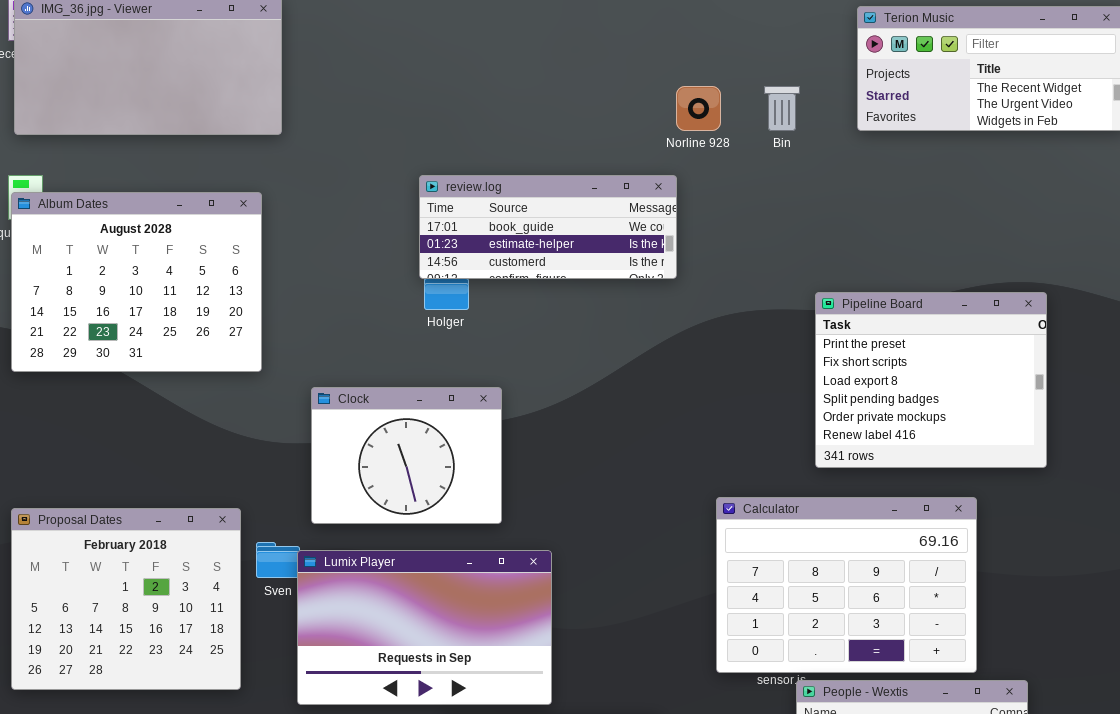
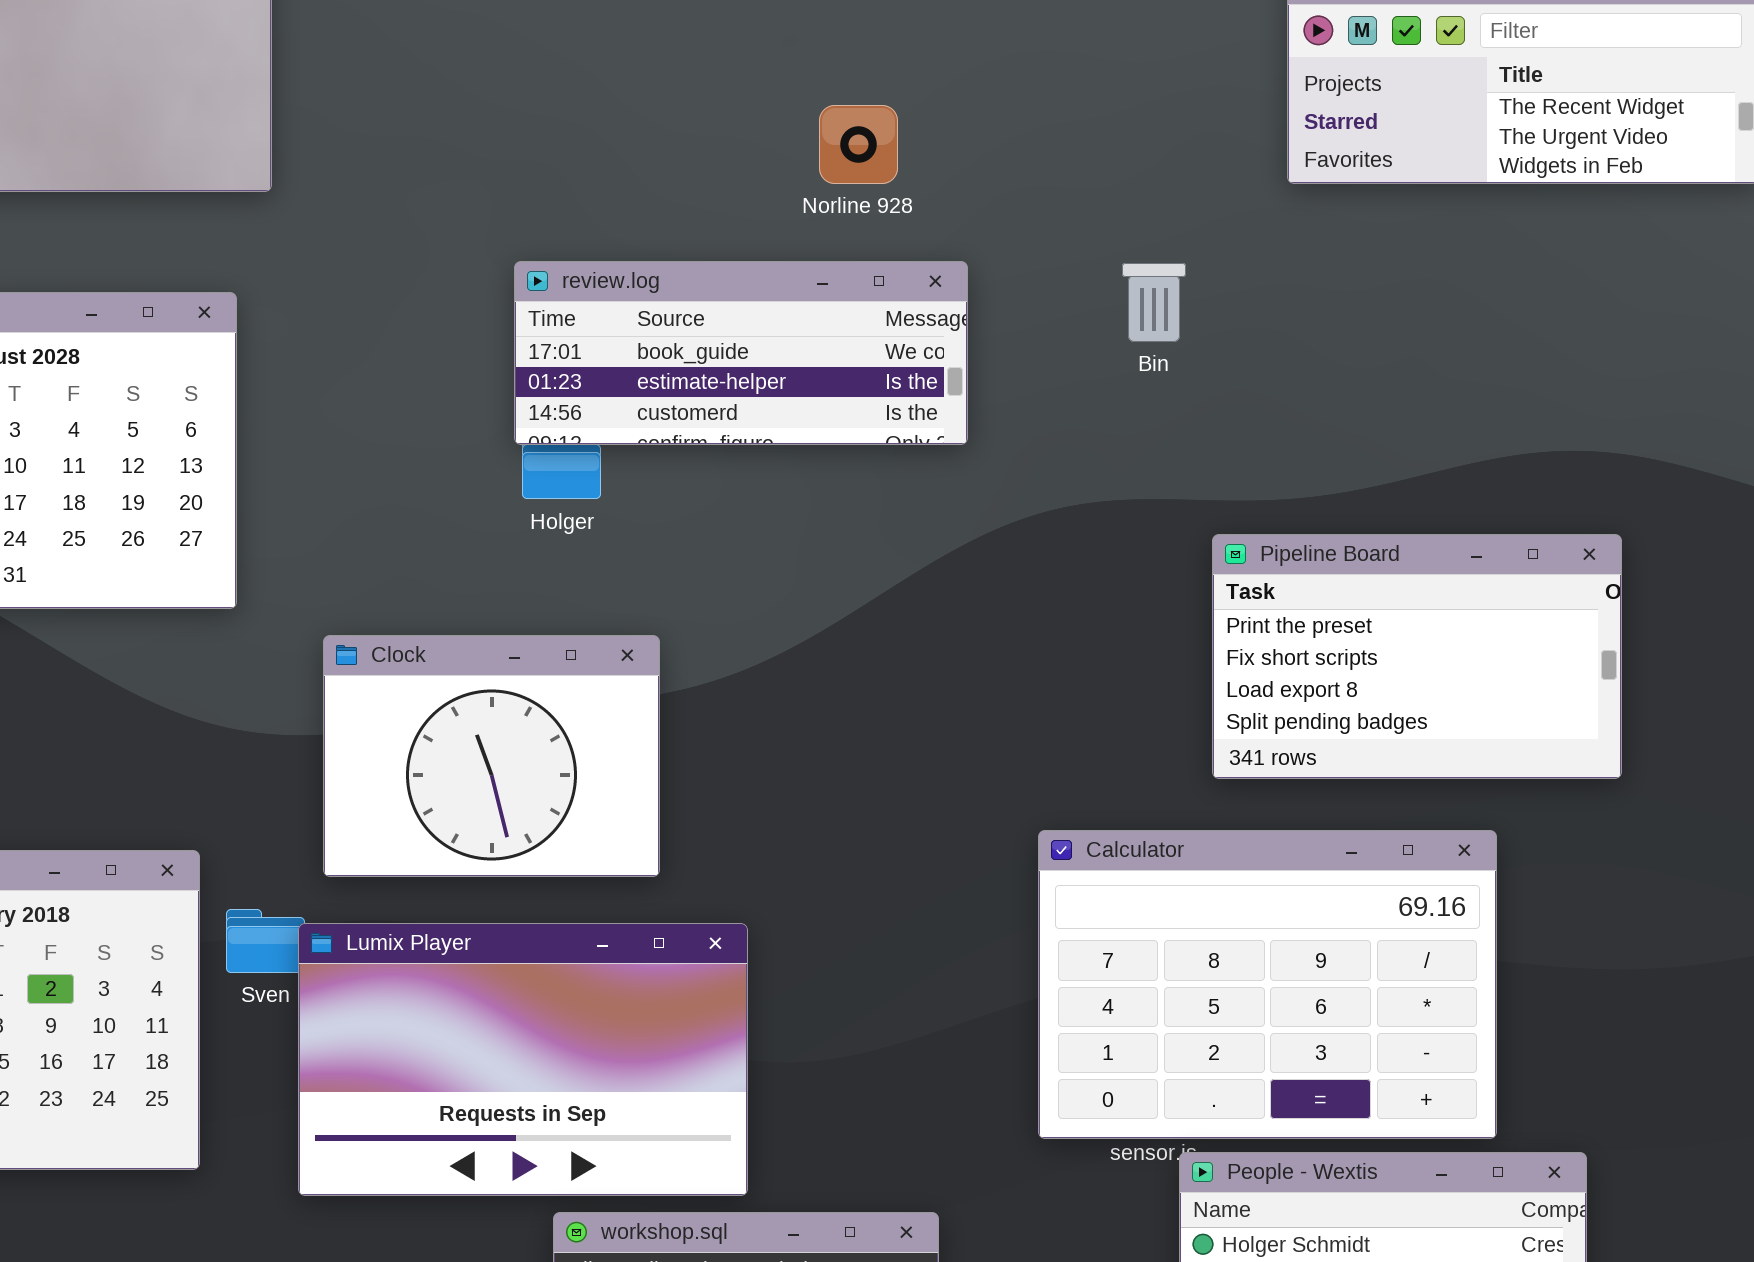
Norline 928: [676,86,721,131] -> [819,105,898,184], moved
Bin: [764,86,800,131] -> [1122,263,1186,342], moved
Pipeline Board: [815,292,1047,468] -> [1212,534,1622,779], resized

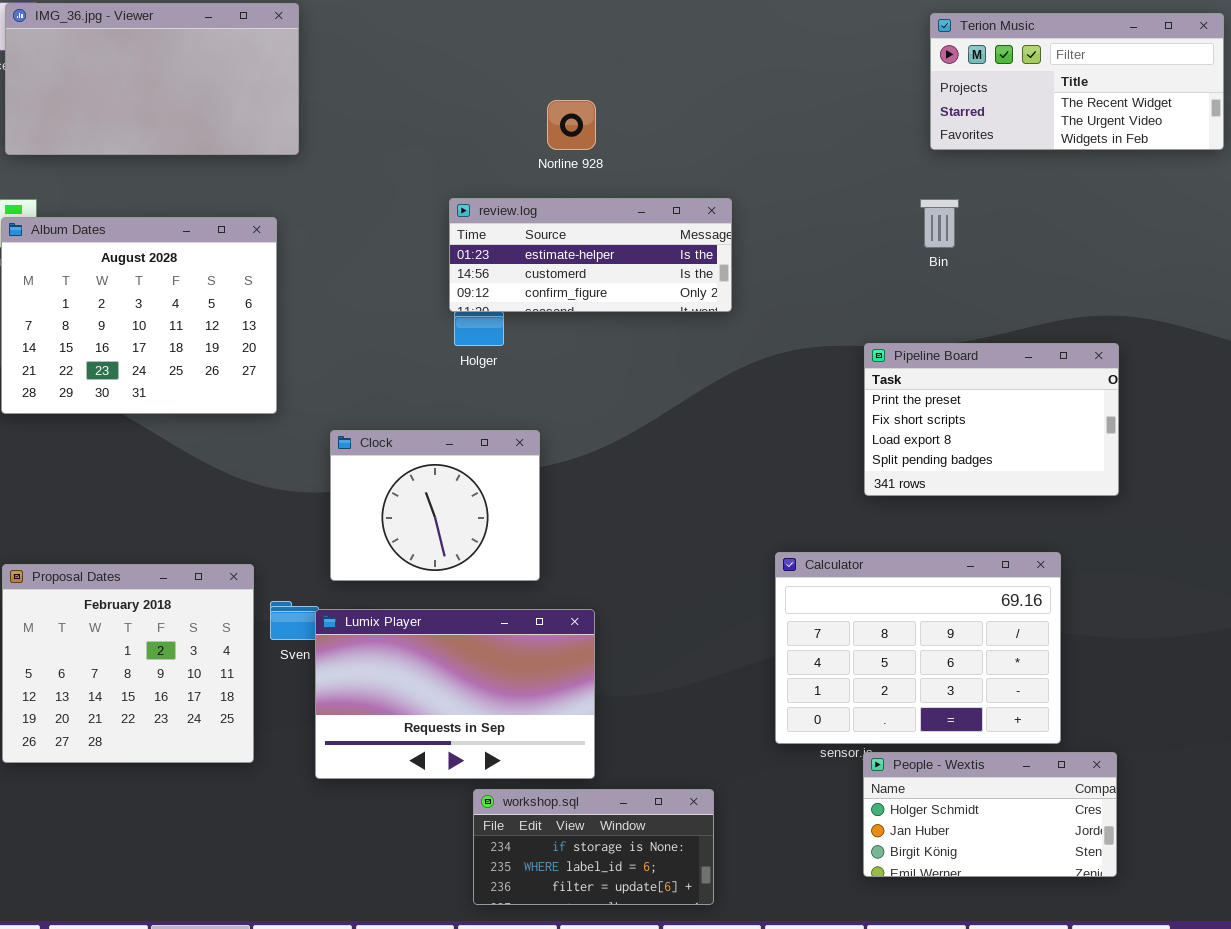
Norline 928: [819,105,898,184] -> [547,100,596,150], moved
review.log: [514,261,968,445] -> [449,198,732,312], scrolled down 1 row
Bin: [1122,263,1186,342] -> [920,199,959,248], moved
Pipeline Board: [1212,534,1622,779] -> [864,343,1119,496], moved

